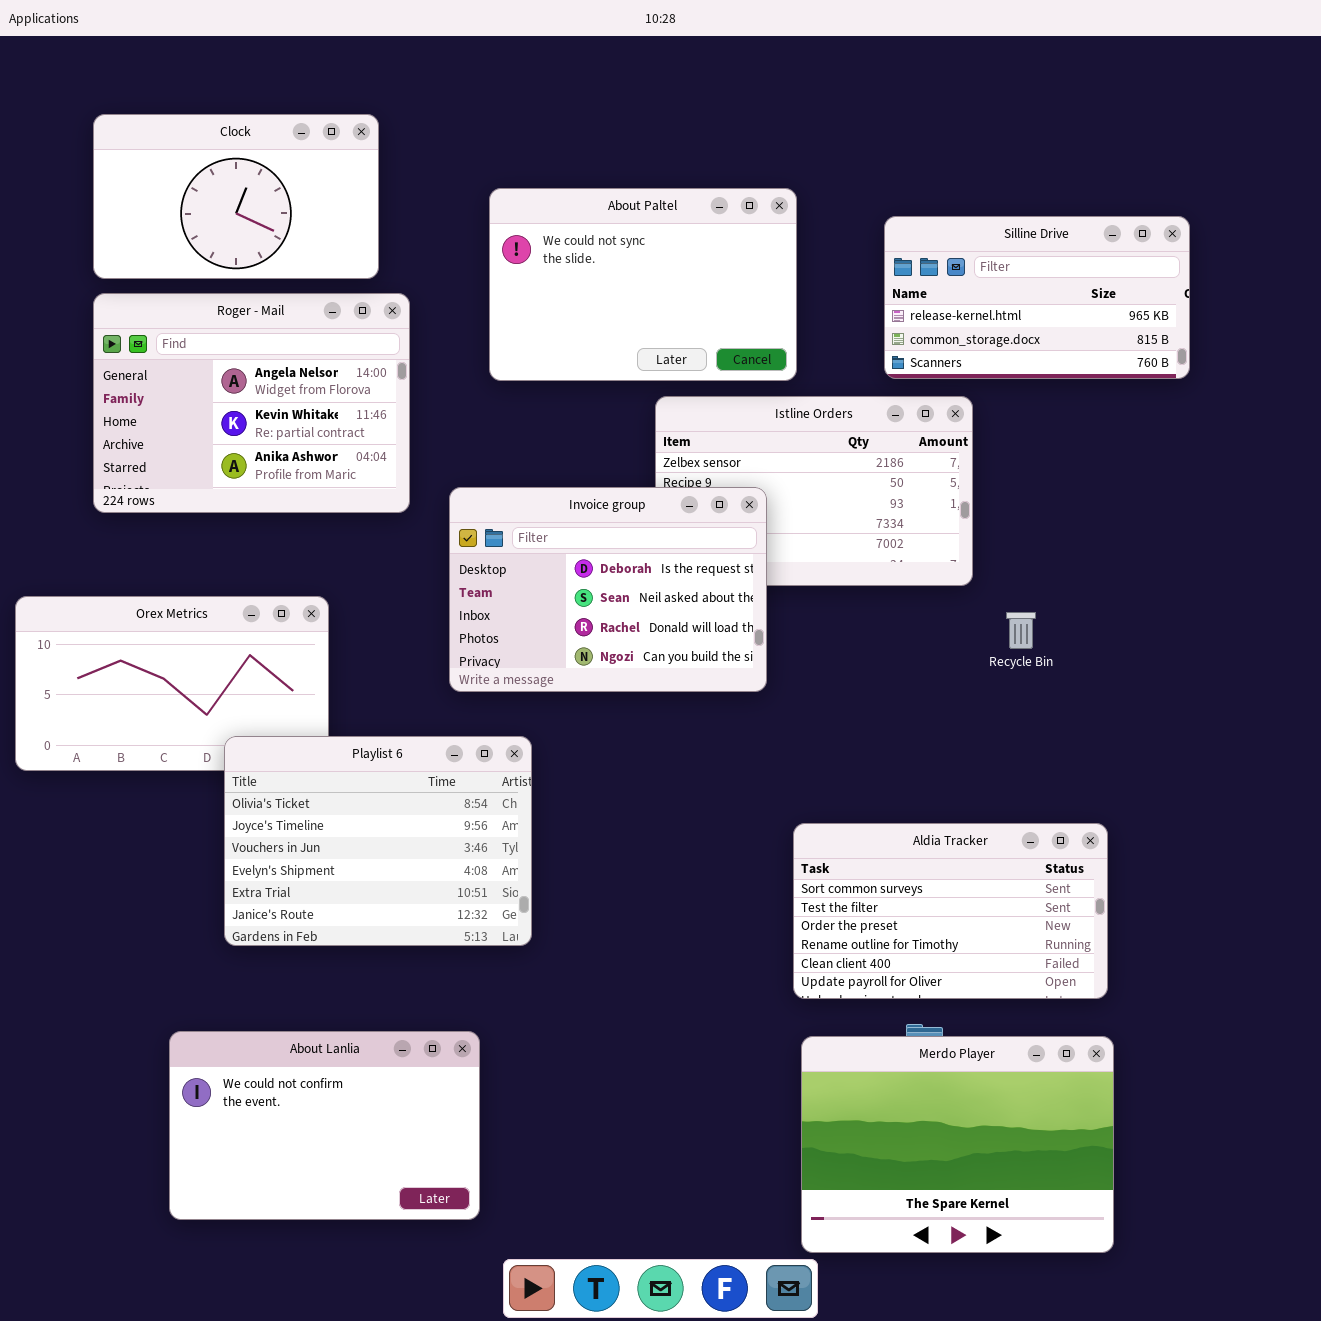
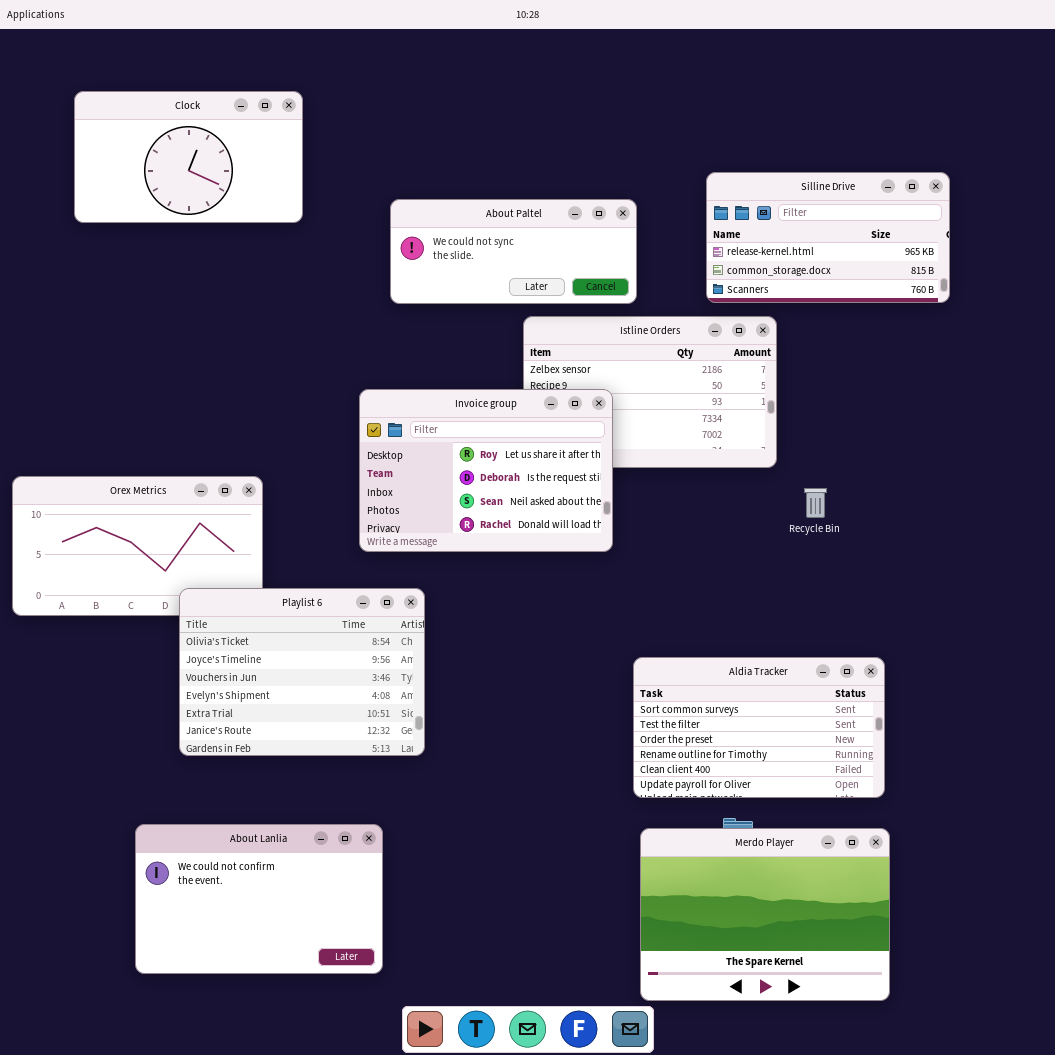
About Paltel: [489,188,797,381] -> [390,199,637,304], resized
Roger - Mail: [93,293,410,513] -> none, closed
Invoice group: [449,487,767,692] -> [359,389,613,552], scrolled up 1 row

